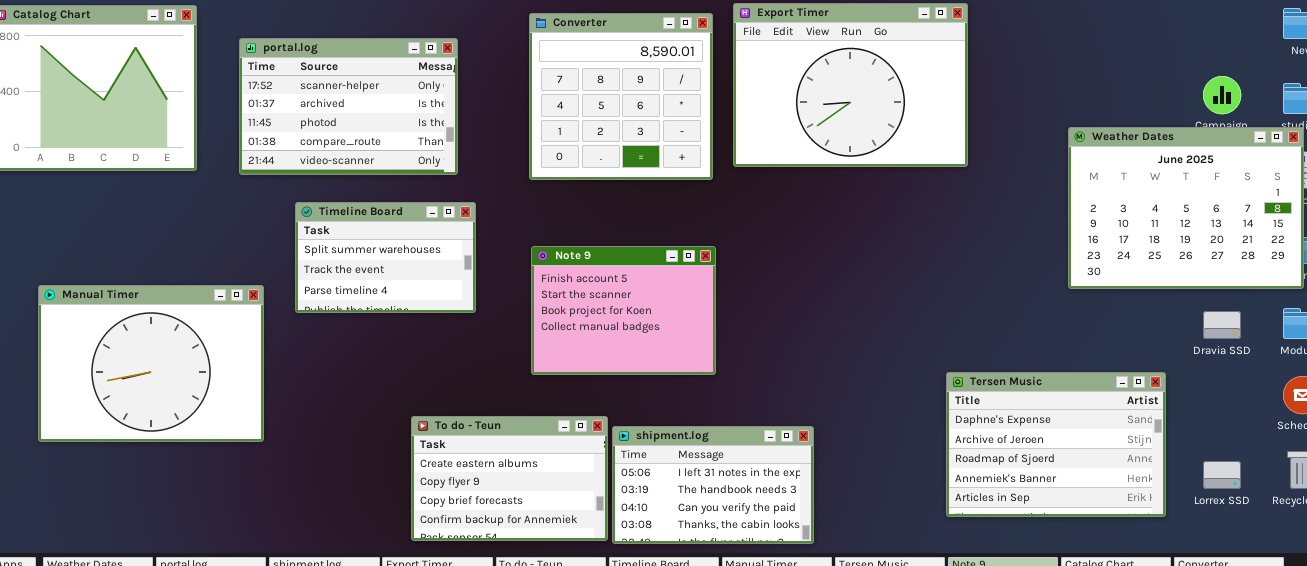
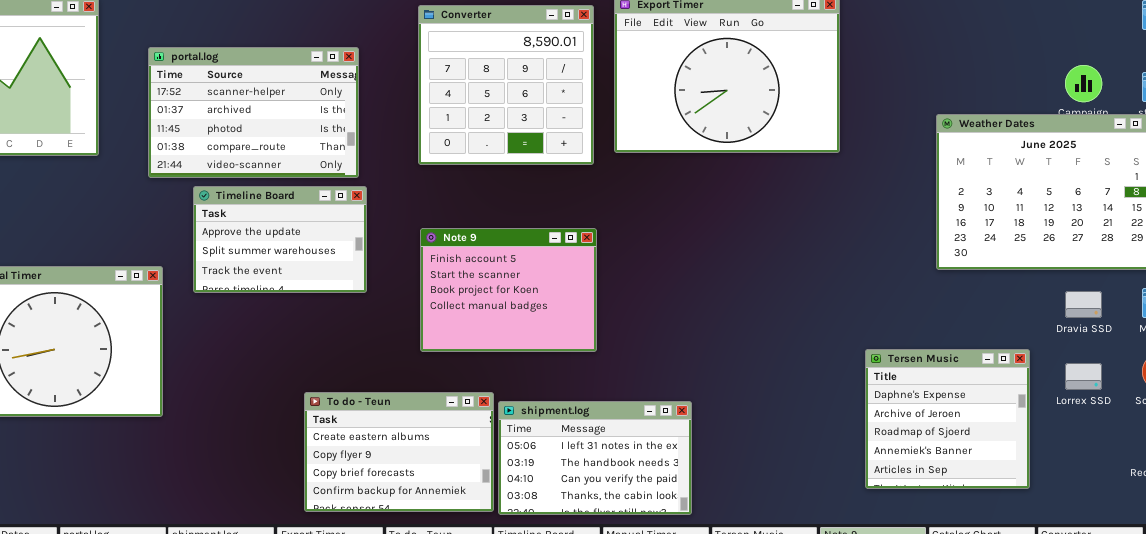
portal.log: [239,38,458,175] -> [148,47,359,178], moved
Timeline Board: [295,202,476,313] -> [193,186,367,293], scrolled up 1 row
Tersen Music: [946,372,1166,517] -> [865,349,1030,489], resized
Lorrex SSD: [1203,461,1241,489] -> [1065,363,1102,390], moved

